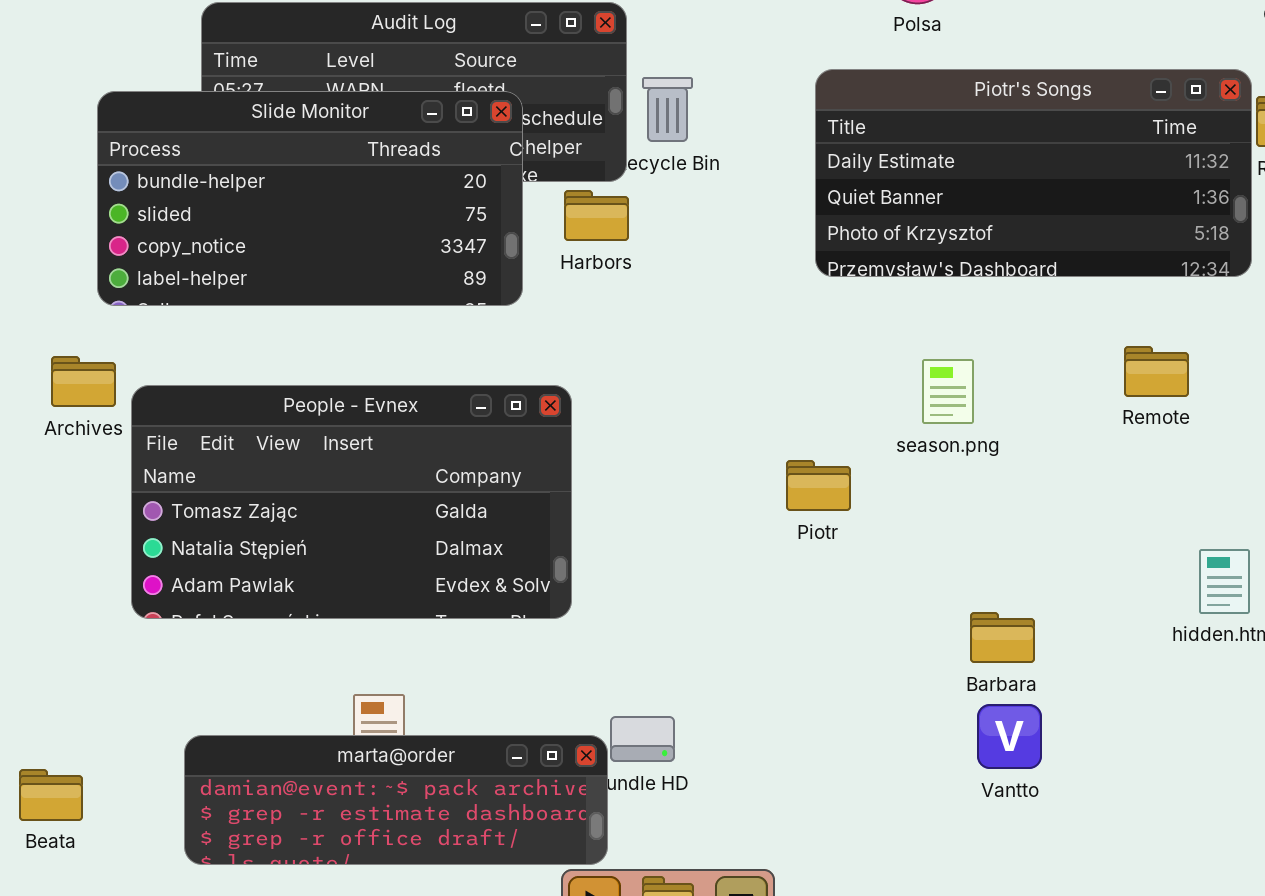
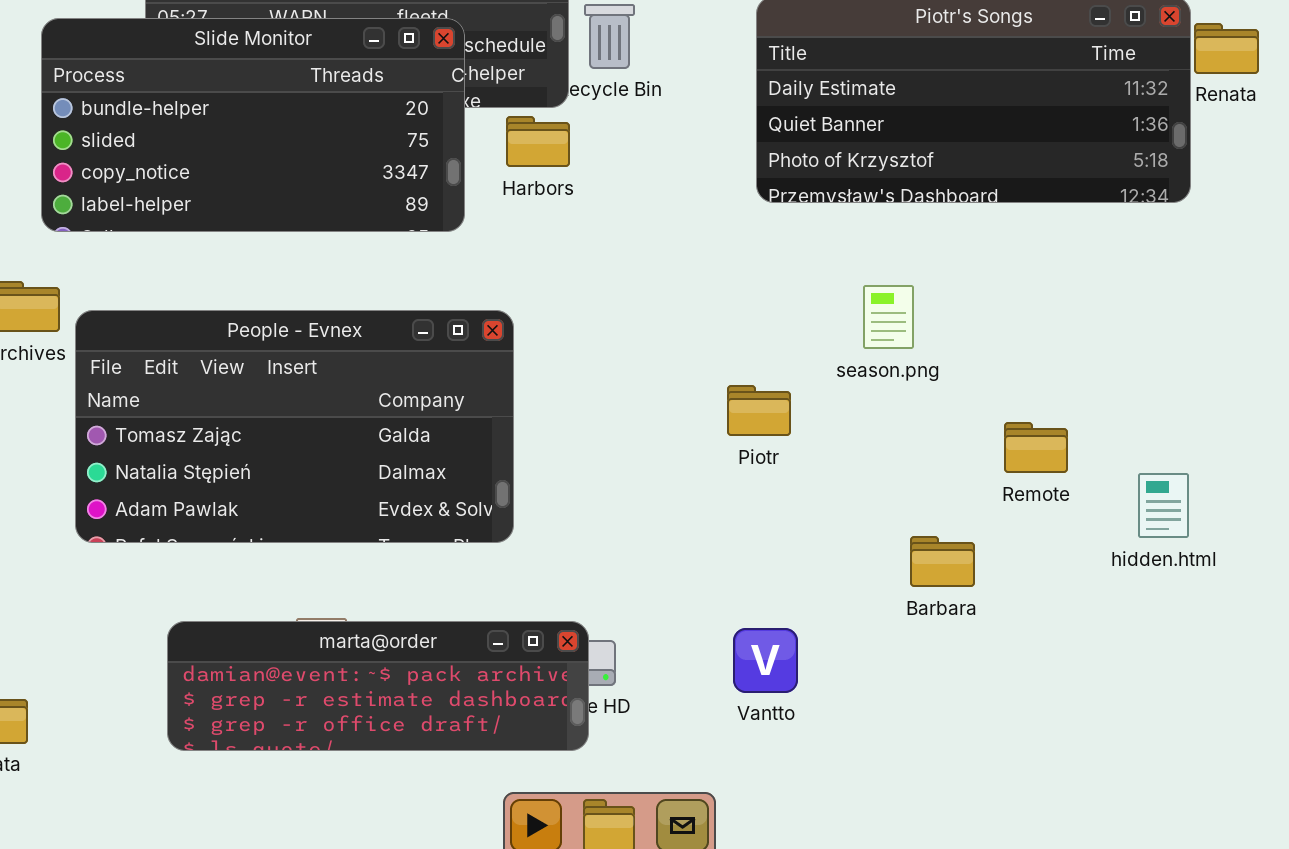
Remote: [1124,346,1189,397] -> [1004,422,1068,473], moved
Vantto: [977,704,1042,769] -> [733,628,798,693], moved
marta@order: [184,735,608,865] -> [167,621,589,751], moved

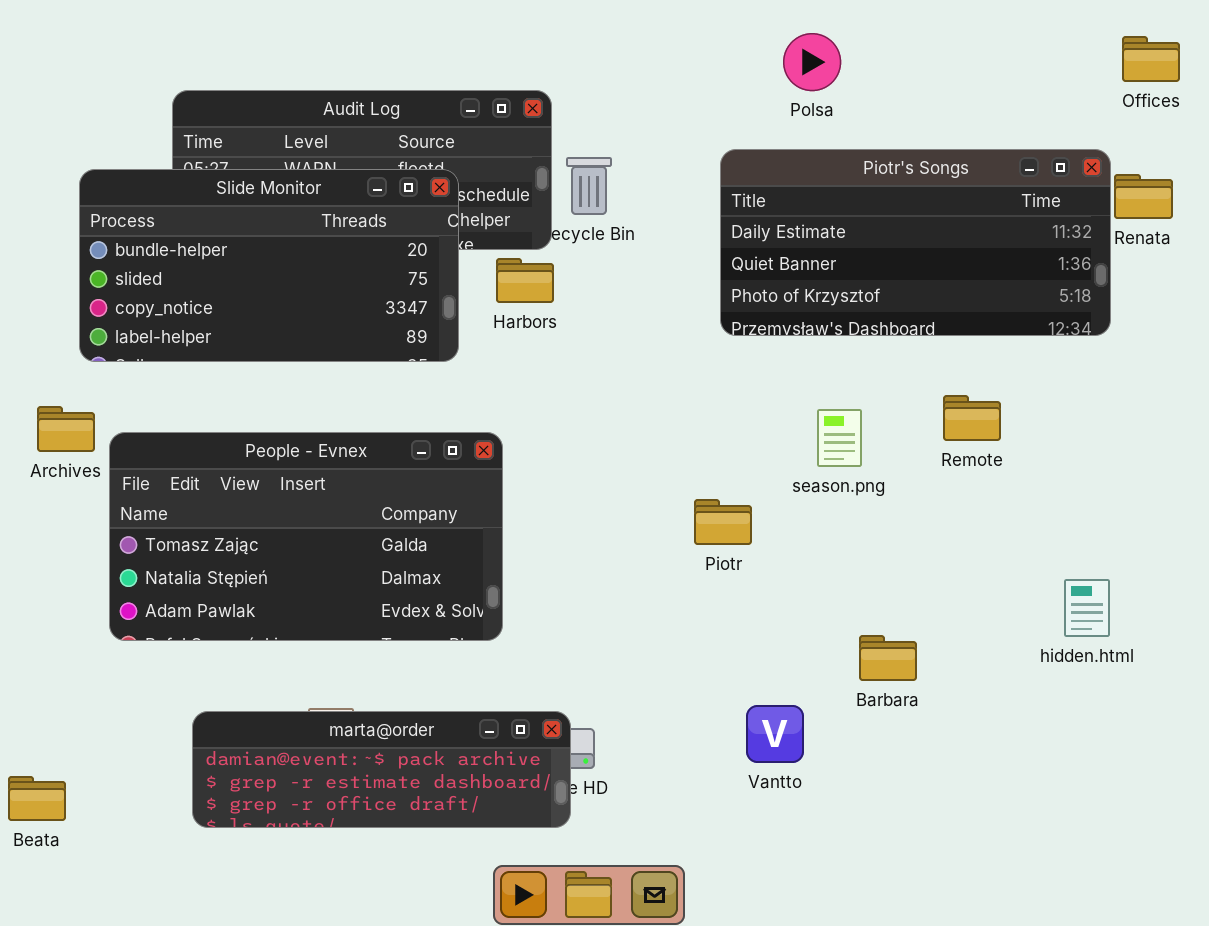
Remote: [1004,422,1068,473] -> [943,395,1001,441], moved
Vantto: [733,628,798,693] -> [746,705,804,763], moved

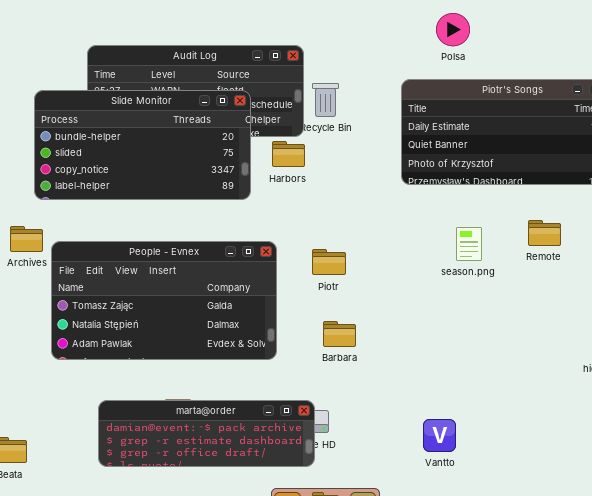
Piotr: [694,499,752,545] -> [312,249,346,275], moved
Barbara: [859,635,917,681] -> [323,321,356,347], moved
Vantto: [746,705,804,763] -> [423,419,456,452], moved

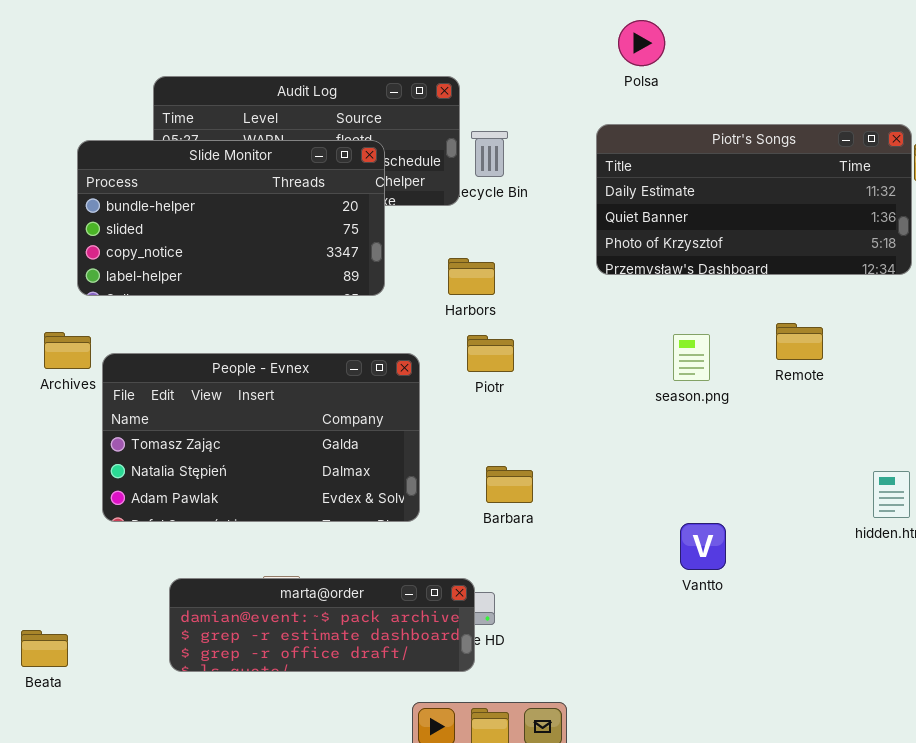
Polsa: [436,13,470,46] -> [618,20,665,66], moved
Harbors: [272,141,305,167] -> [448,258,495,295], moved
Piotr: [312,249,346,275] -> [467,335,514,372], moved
Vantto: [423,419,456,452] -> [680,523,726,570], moved

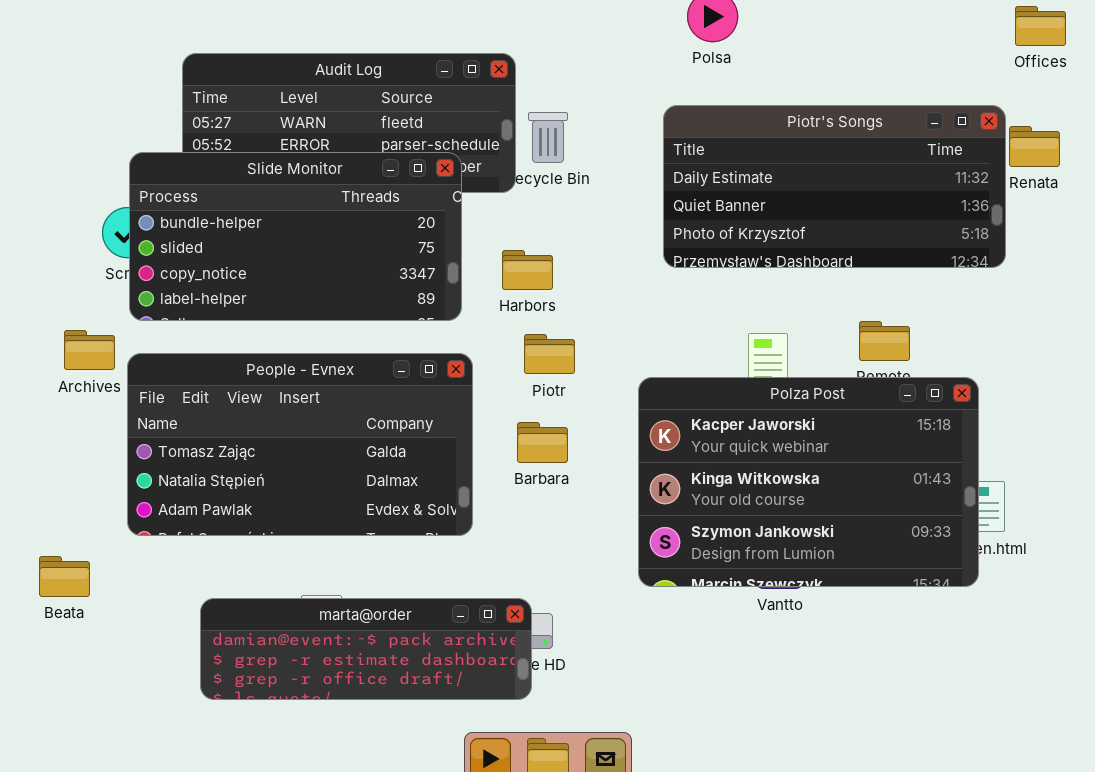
Slide Monitor: [77,140,385,296] -> [129,152,462,321], moved
Polza Post: none -> [638,377,979,587], opened
Barbara: [486,466,533,503] -> [517,422,568,463], moved
Beata: [21,630,68,667] -> [39,556,90,597], moved

